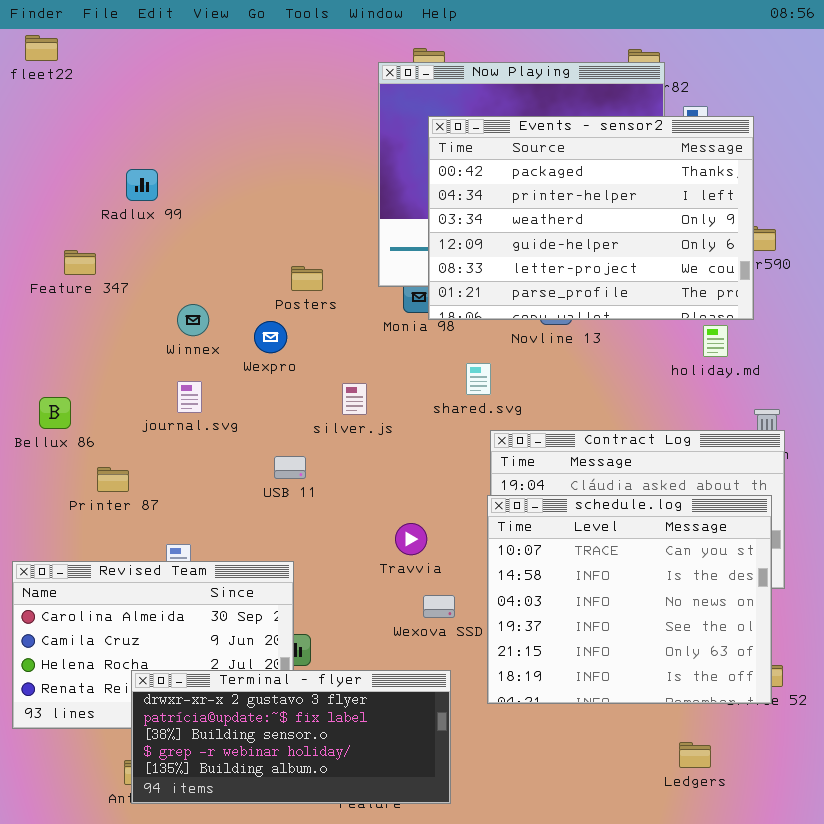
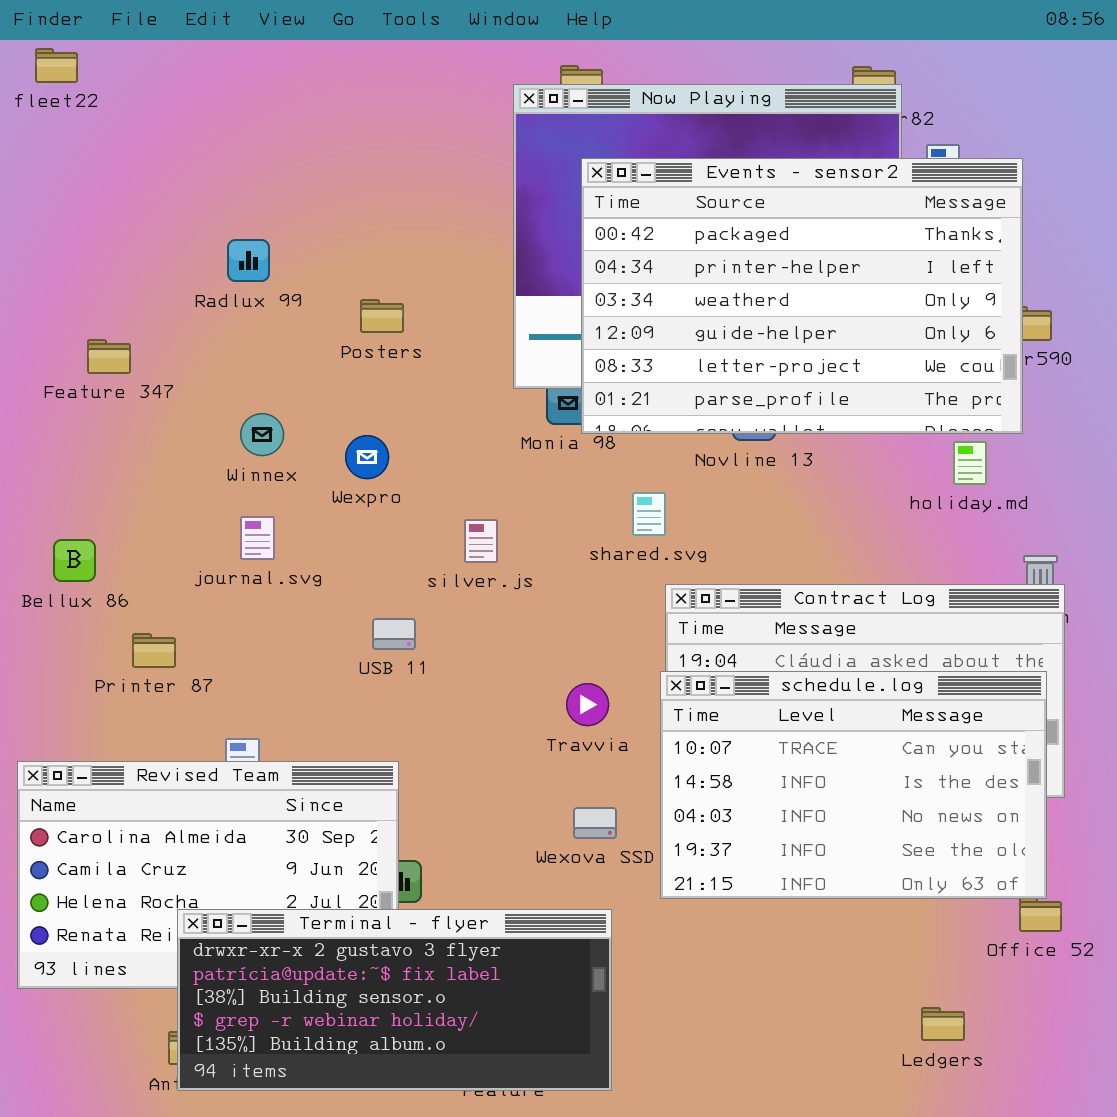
Radlux 99: [126,169,158,201] -> [227,239,270,282], moved
Posters: [291,266,323,291] -> [360,299,404,333], moved
schedule.log: [487,495,772,704] -> [660,671,1047,899], resized
Travvia: [395,523,427,555] -> [566,683,609,726], moved

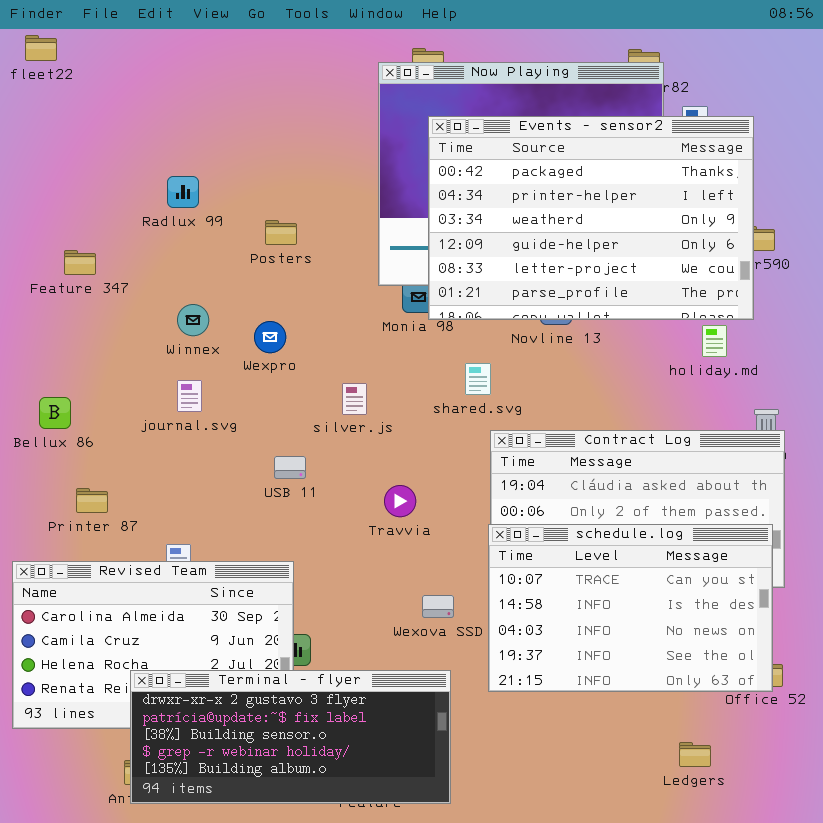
Printer 87: [132,633,176,668] -> [76,488,108,513], moved
schedule.log: [660,671,1047,899] -> [488,524,773,692], moved
Travvia: [566,683,609,726] -> [384,485,416,517], moved

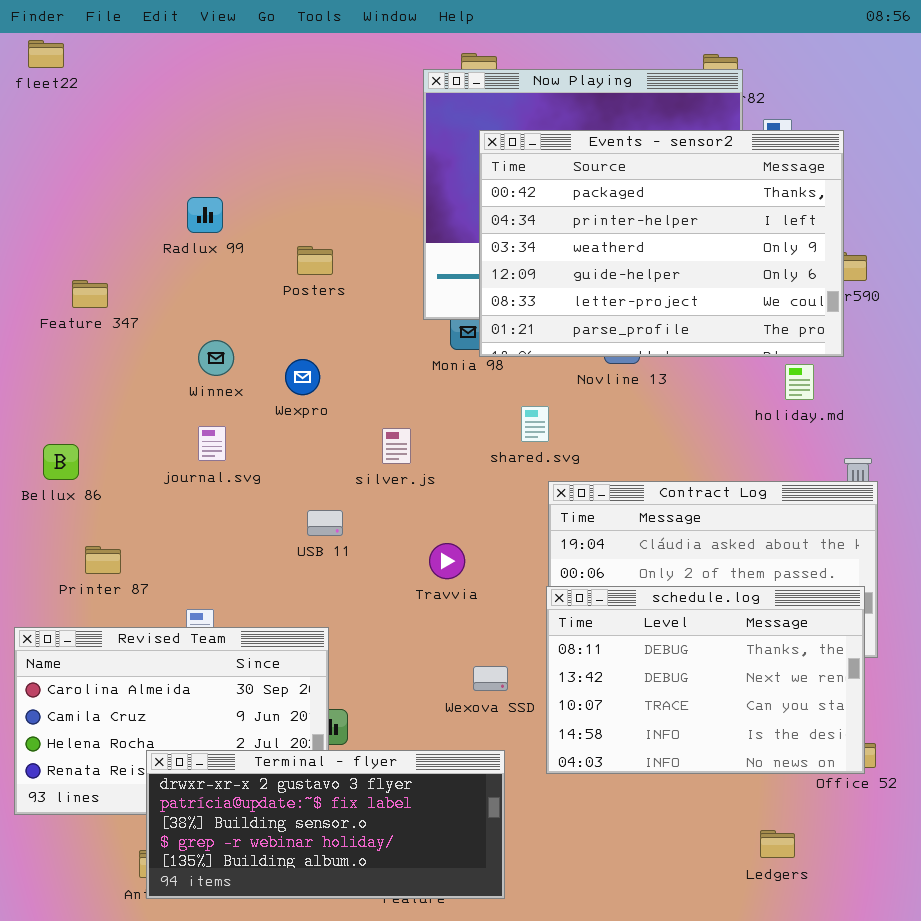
schedule.log: [488,524,773,692] -> [546,586,865,774], scrolled up 2 rows

